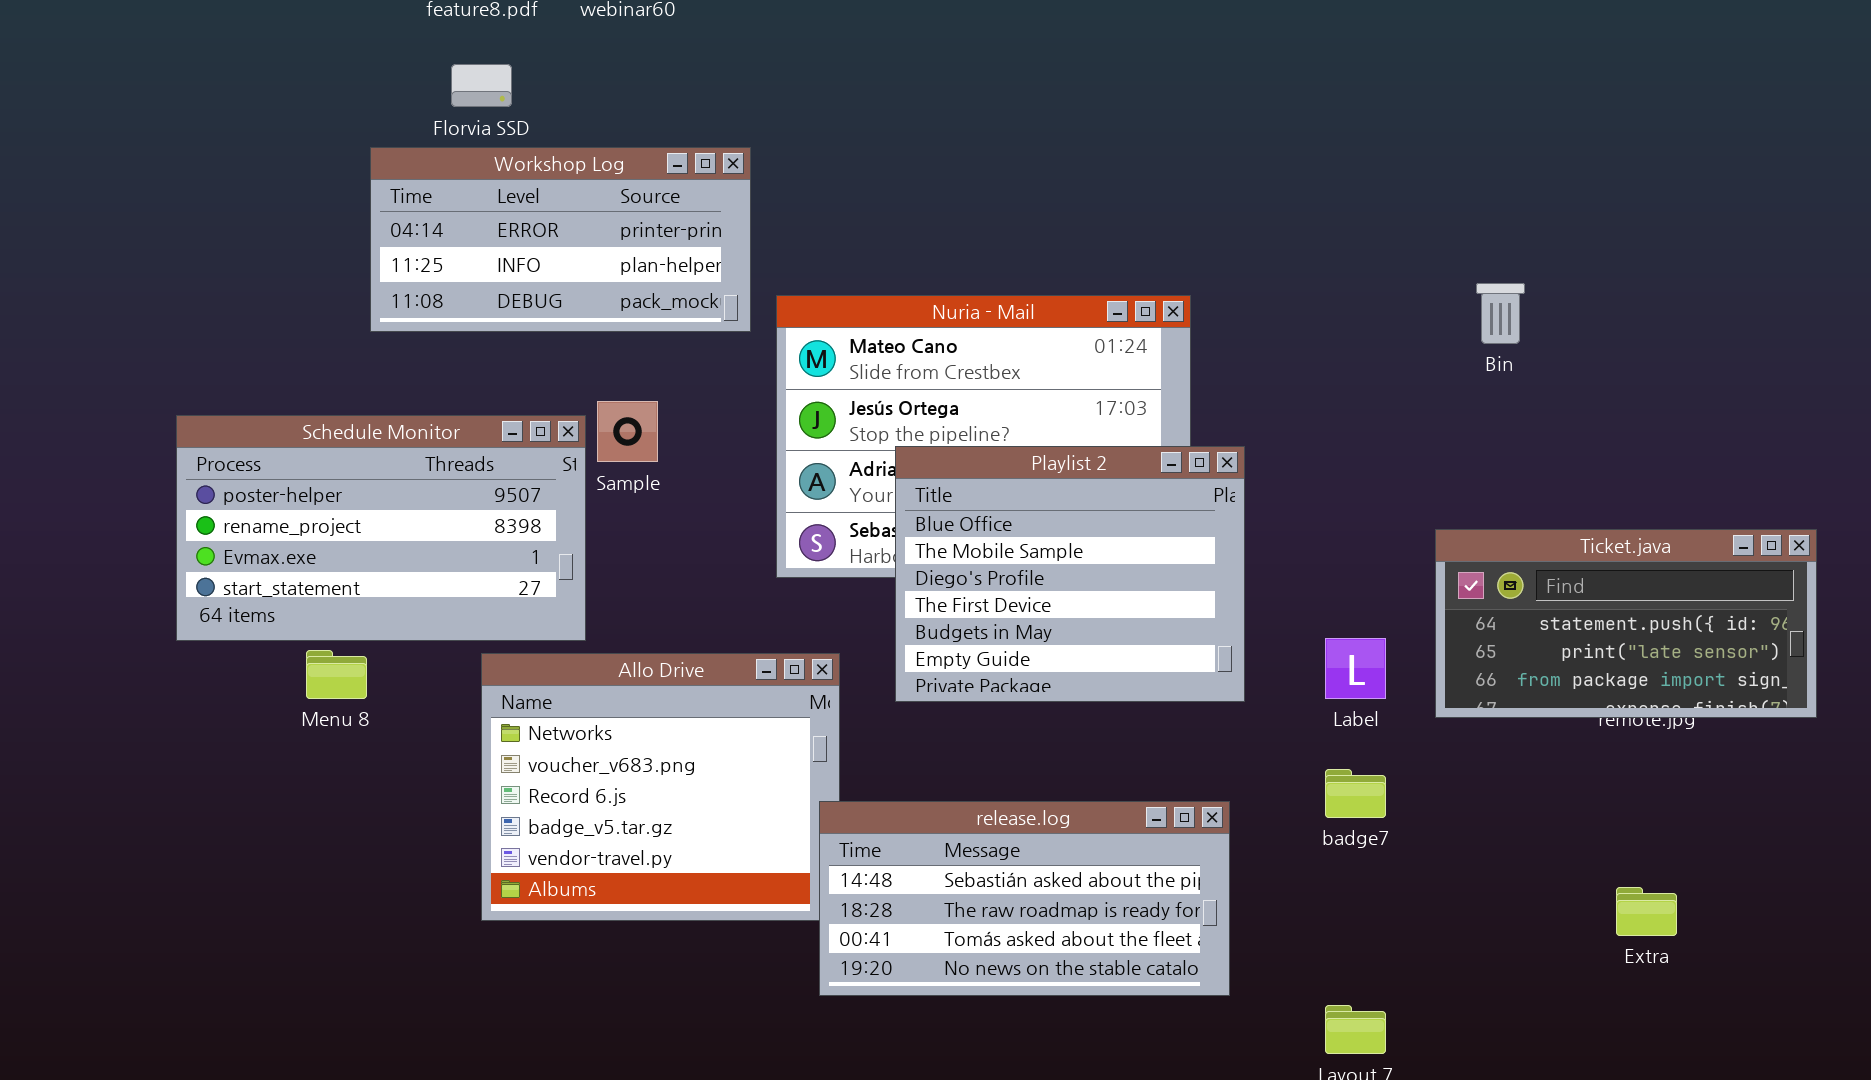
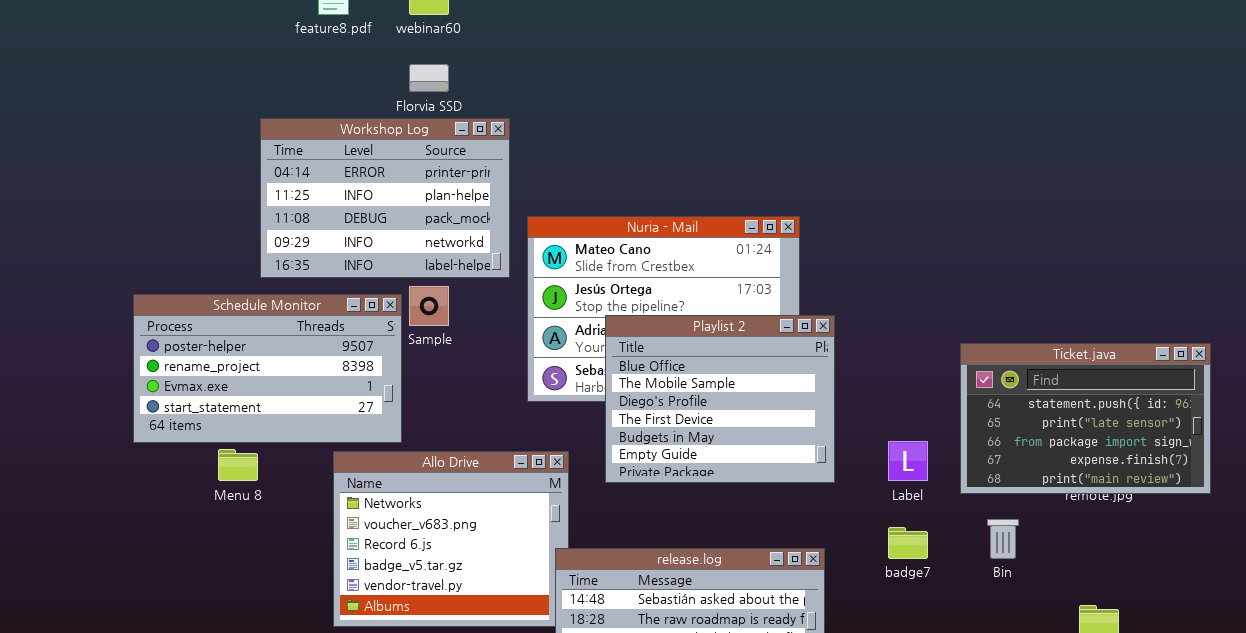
Florvia SSD: [451,64,512,107] -> [409,64,449,92], moved
Workshop Log: [370,147,751,332] -> [260,118,510,278], resized
Bin: [1476,283,1525,344] -> [987,519,1019,559], moved
Ticket.java: [1435,529,1817,718] -> [960,343,1211,494], resized

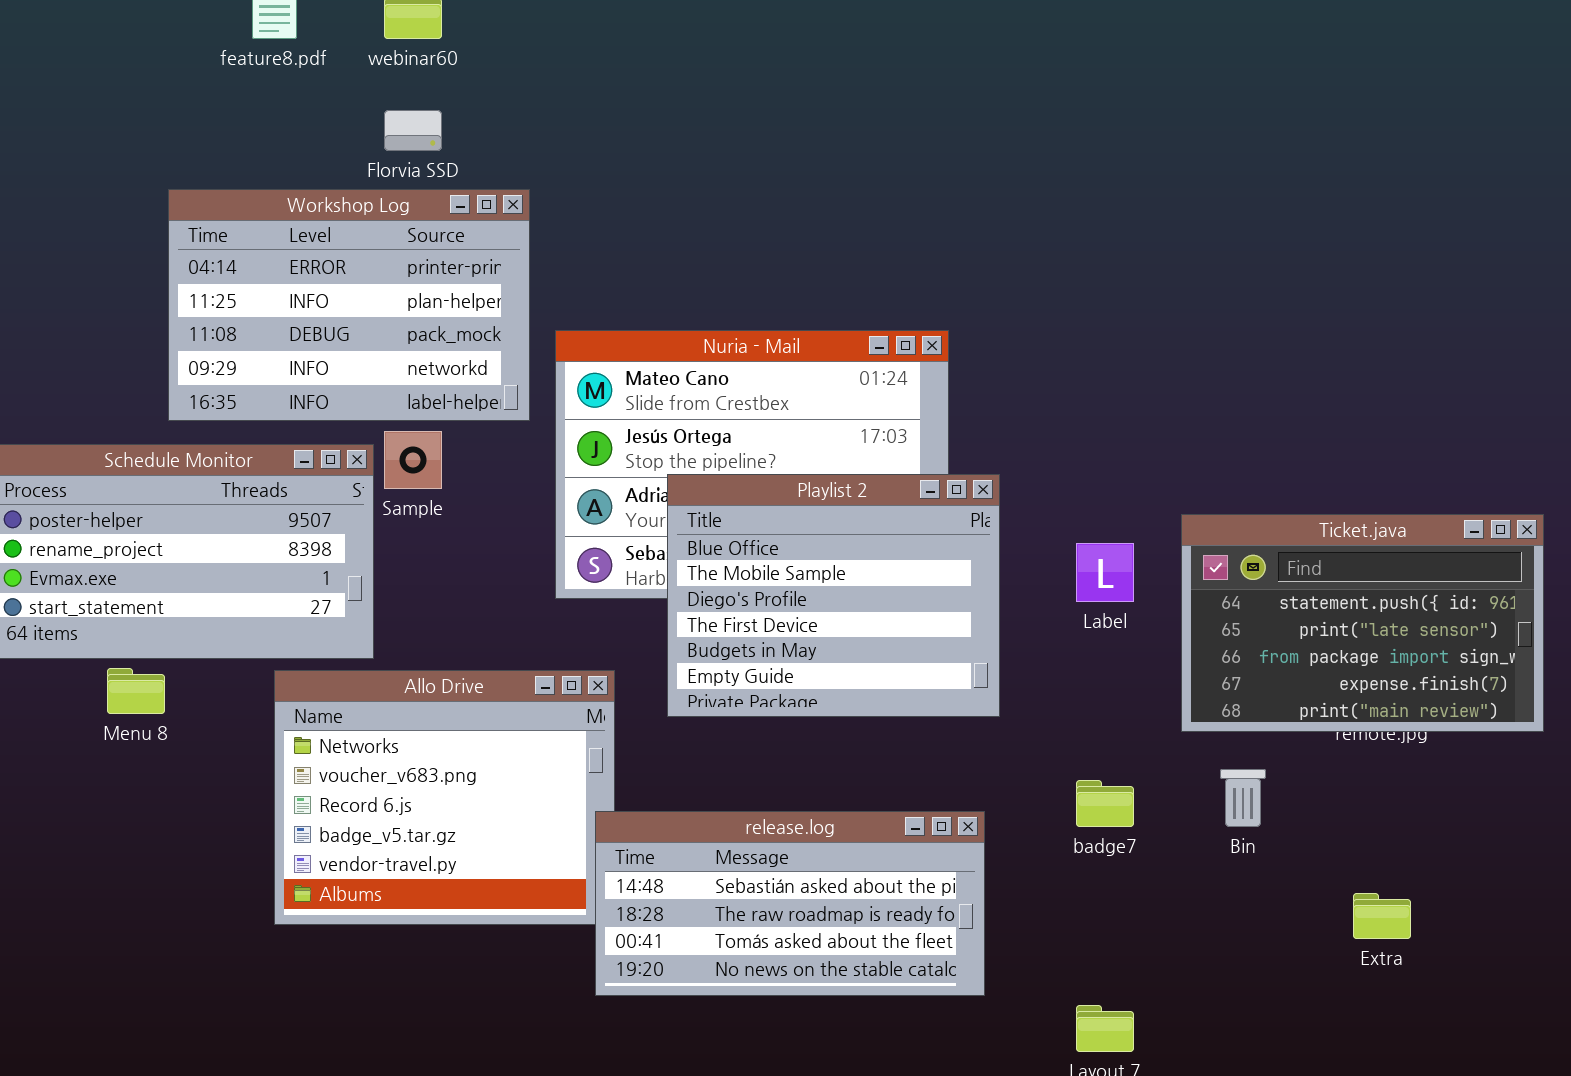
Label: [888,441,928,481] -> [1076,543,1134,602], moved

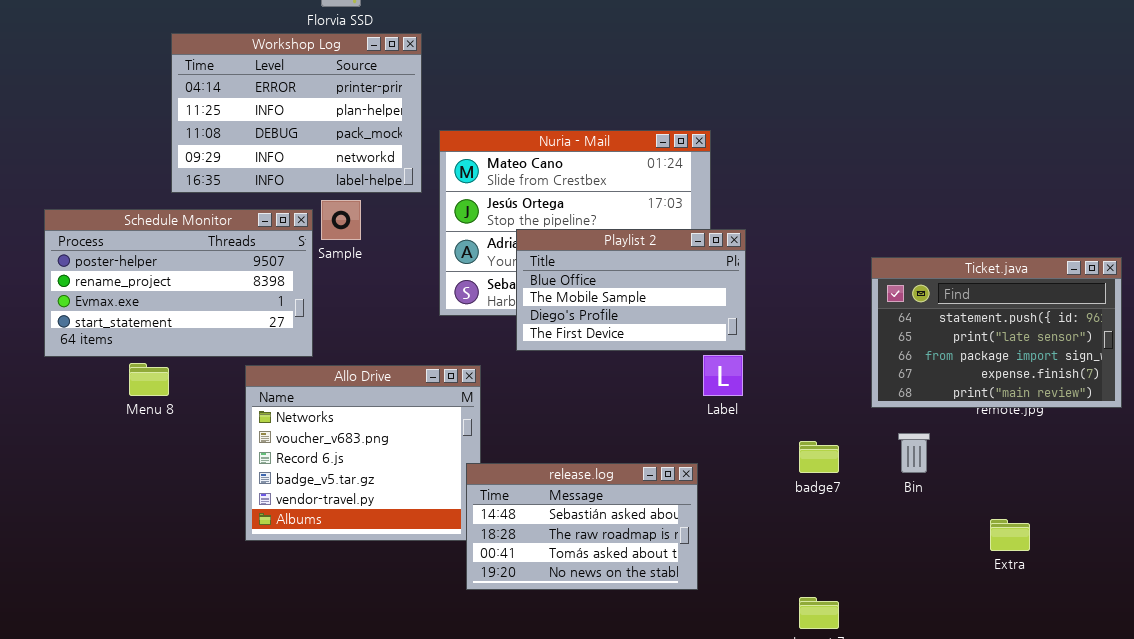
Playlist 2: [667,474,1000,717] -> [516,229,746,351], resized
Label: [1076,543,1134,602] -> [703,355,743,396], moved
release.log: [595,811,985,996] -> [466,463,698,590], resized

